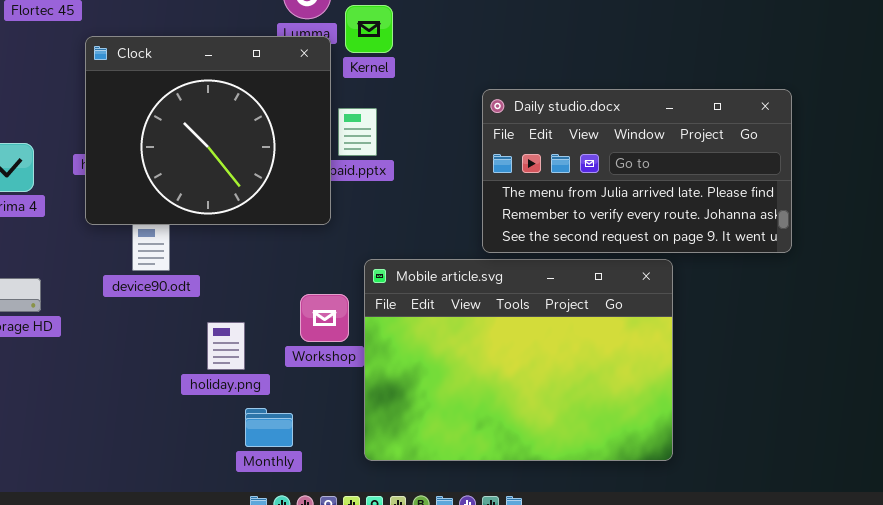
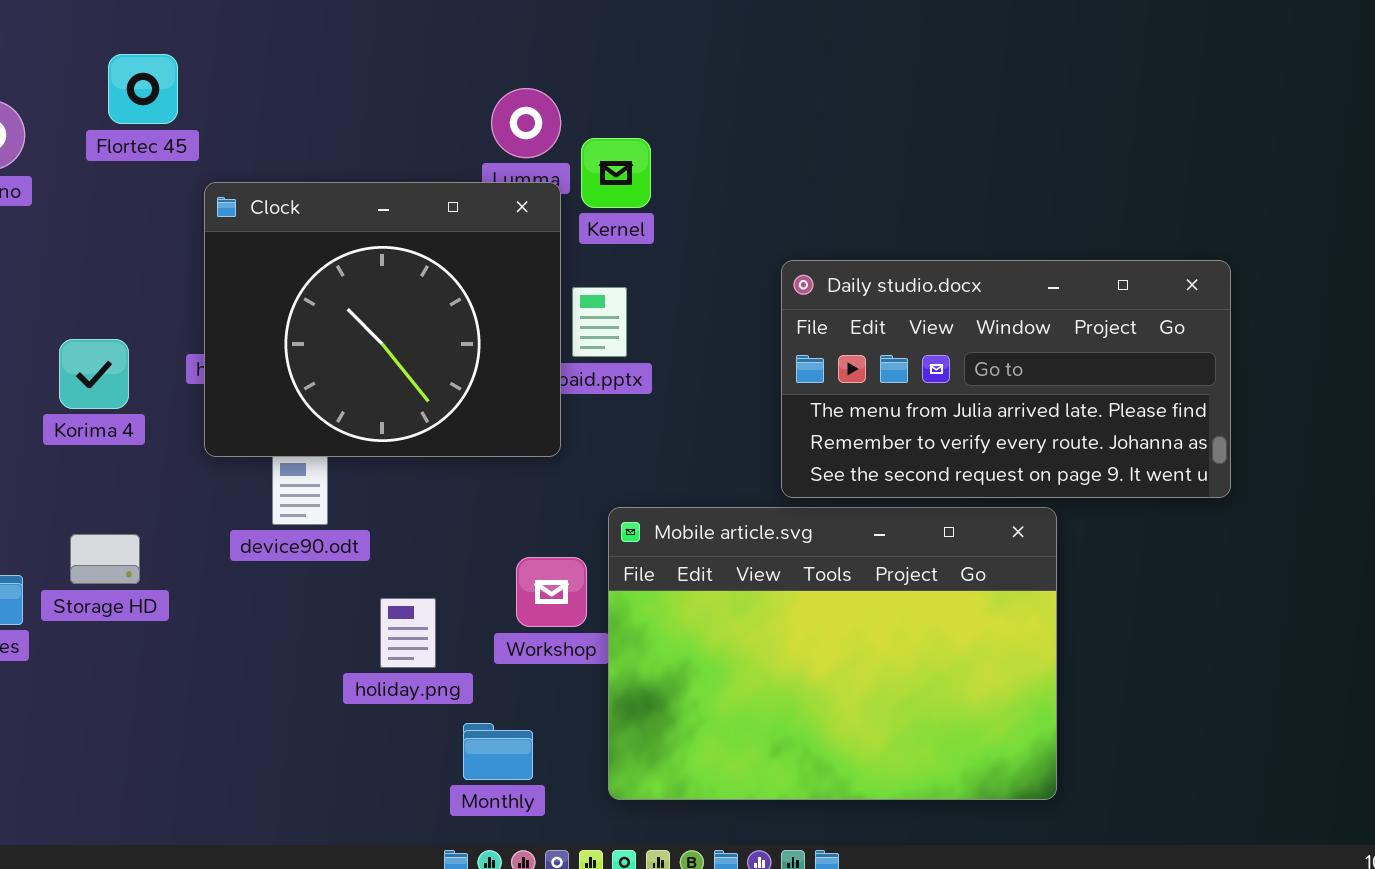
Monthly: [245,408,293,447] -> [463,723,533,780], moved

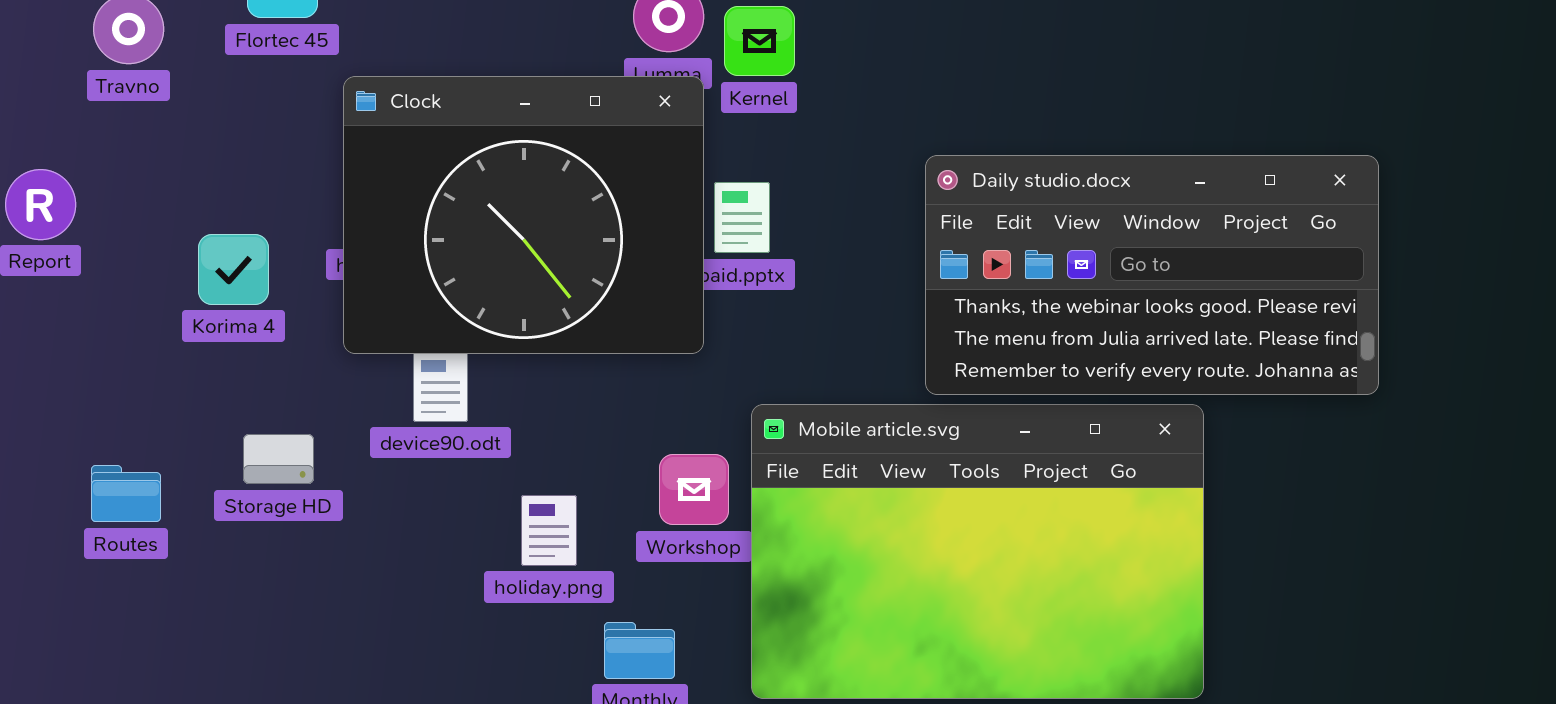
Kernel: [581,138,651,208] -> [724,6,795,76], moved
Daily studio.docx: [781,260,1231,498] -> [925,155,1379,395], scrolled up 1 row
Storage HD: [70,534,140,584] -> [243,434,314,484], moved

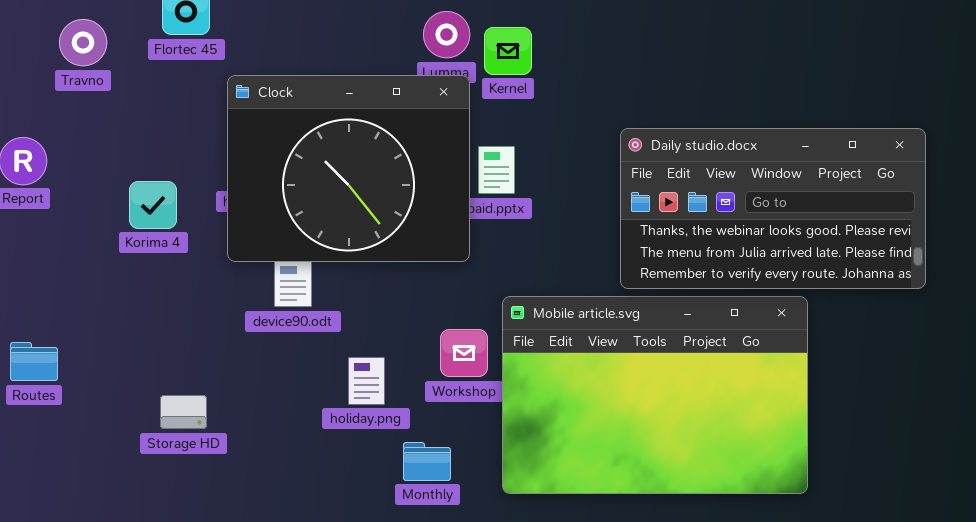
Storage HD: [243,434,314,484] -> [160,395,207,429], moved
Routes: [91,465,161,522] -> [10,342,58,381], moved

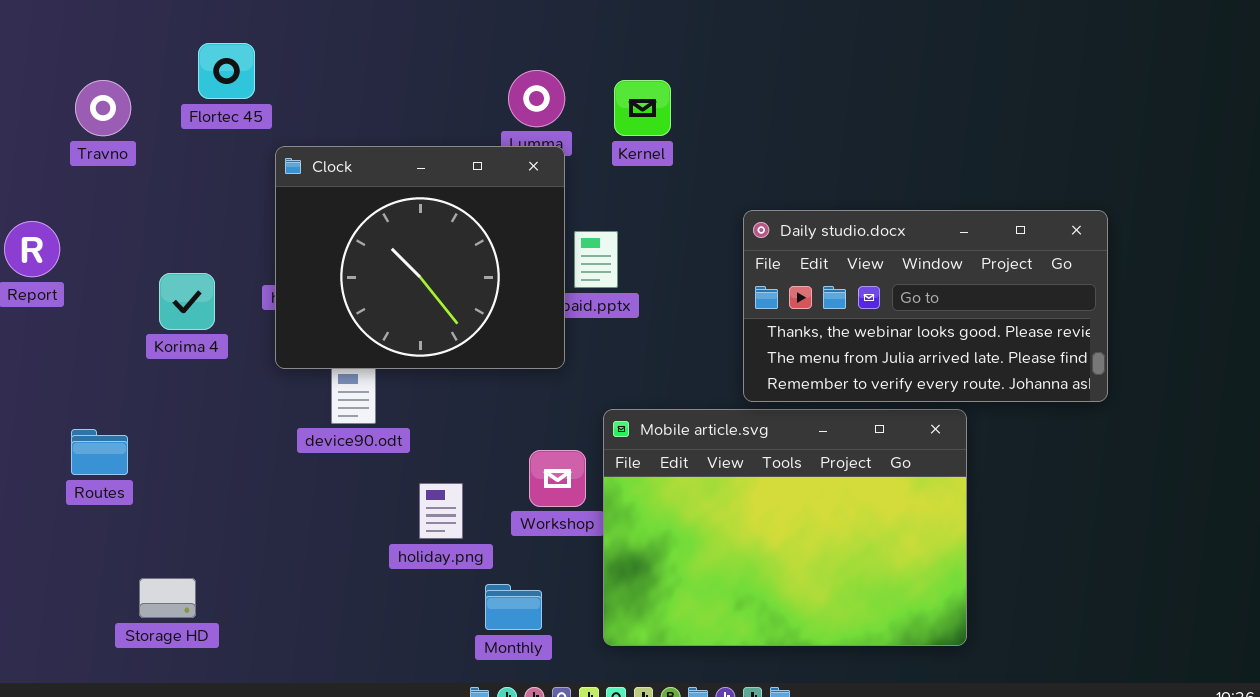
Kernel: [484,27,532,75] -> [614,80,671,136], moved
Routes: [10,342,58,381] -> [71,429,128,475], moved
Storage HD: [160,395,207,429] -> [139,578,196,618], moved

